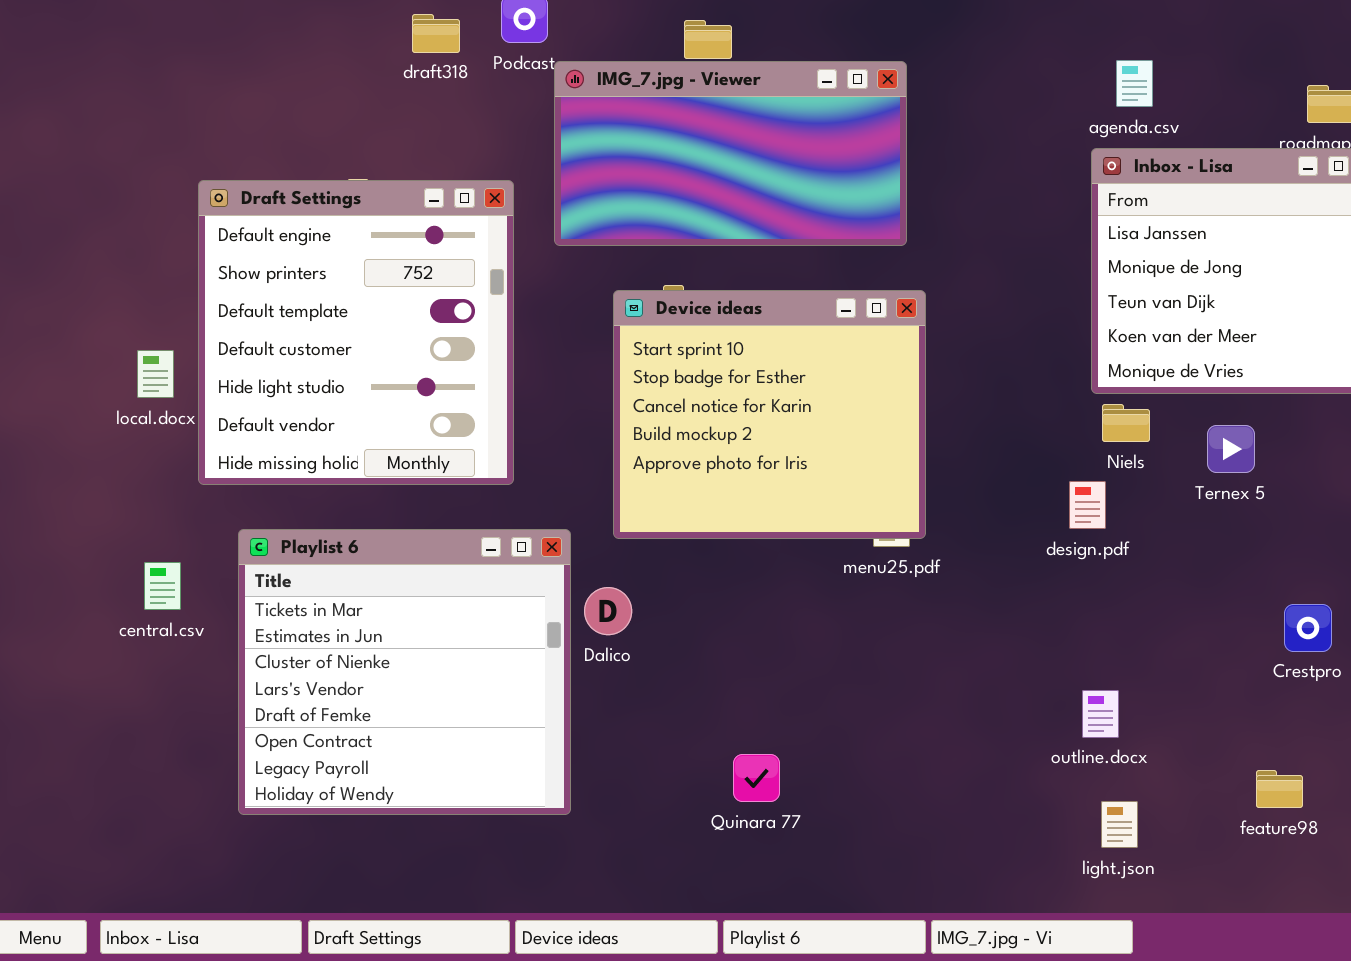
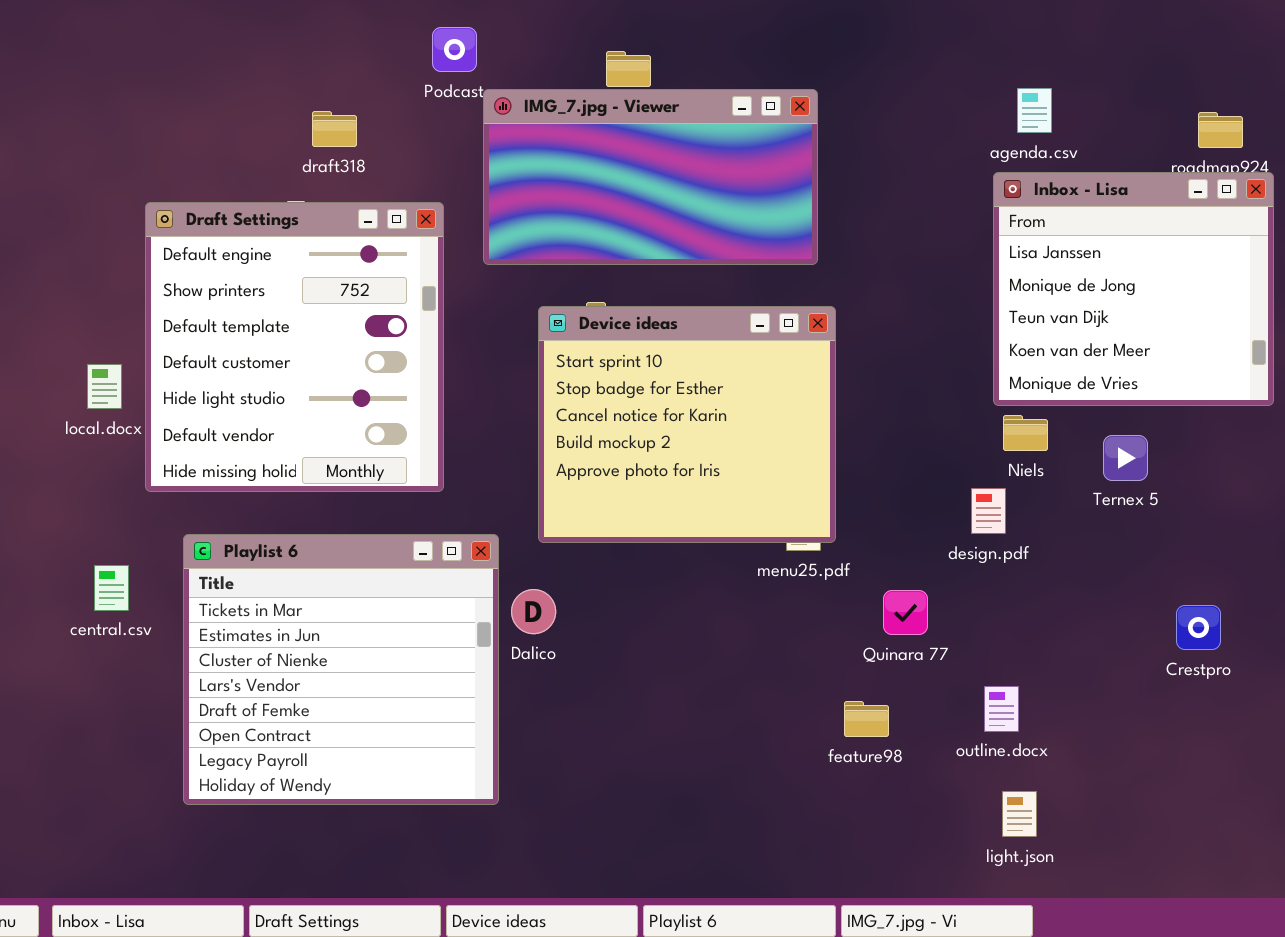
draft318: [412,14,460,53] -> [312,111,357,147], moved
Quinara 77: [733,754,780,802] -> [883,590,928,635], moved
feature98: [1256,770,1303,808] -> [844,701,889,737], moved

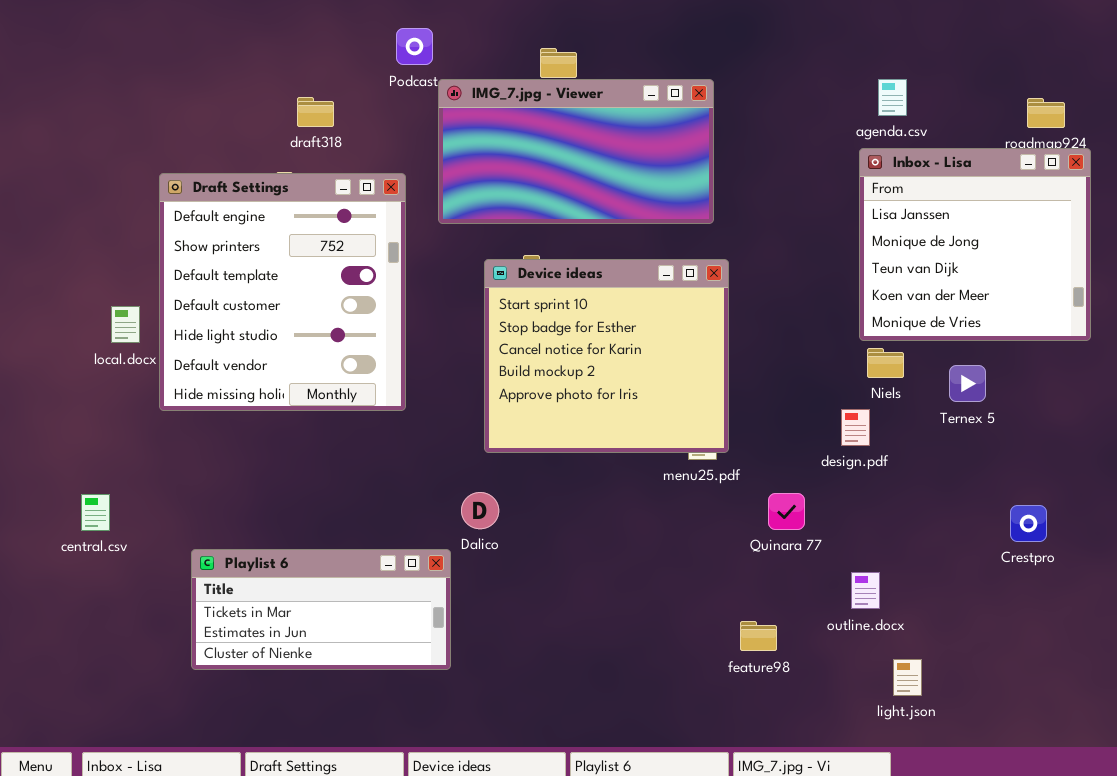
Playlist 6: [183,534,499,805] -> [191,549,451,670], resized
central.csv: [94,565,129,611] -> [81,494,110,531], moved
feature98: [844,701,889,737] -> [740,621,777,651], moved
light.json: [1002,791,1037,837] -> [893,659,922,696], moved

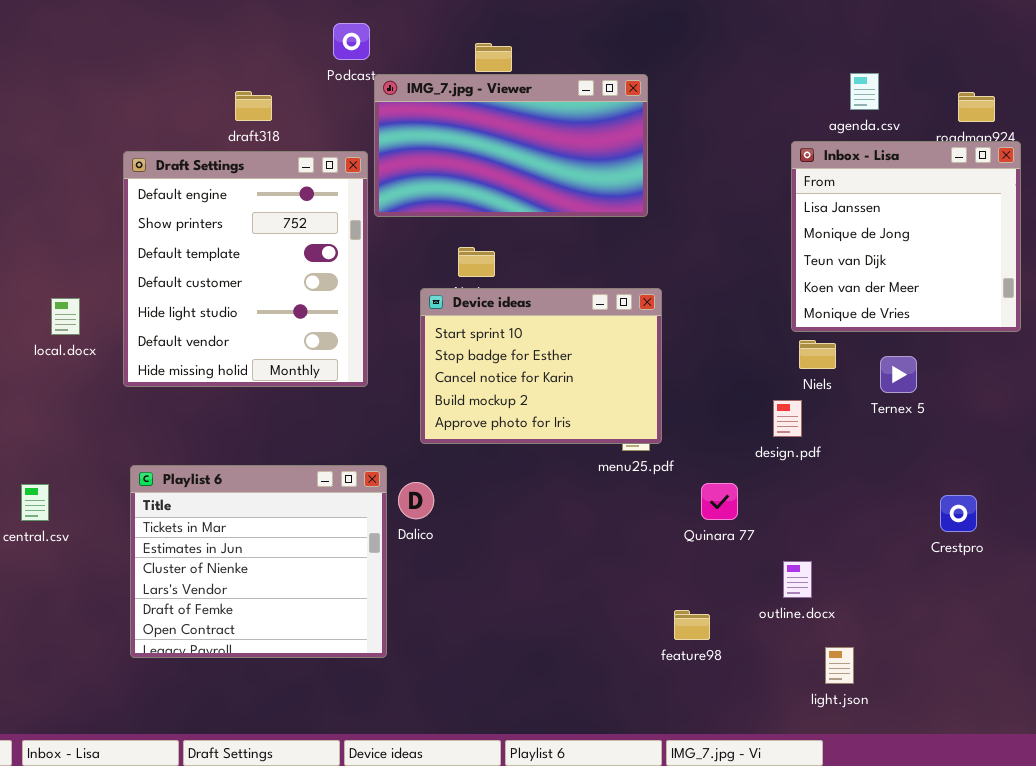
agenda.csv: [878,79,907,116] -> [850,73,879,110], moved
Draft Settings: [159,173,406,411] -> [123,151,368,387], moved
Device ideas: [484,259,729,453] -> [420,288,662,444], resized
Playlist 6: [191,549,451,670] -> [130,465,387,658], resized

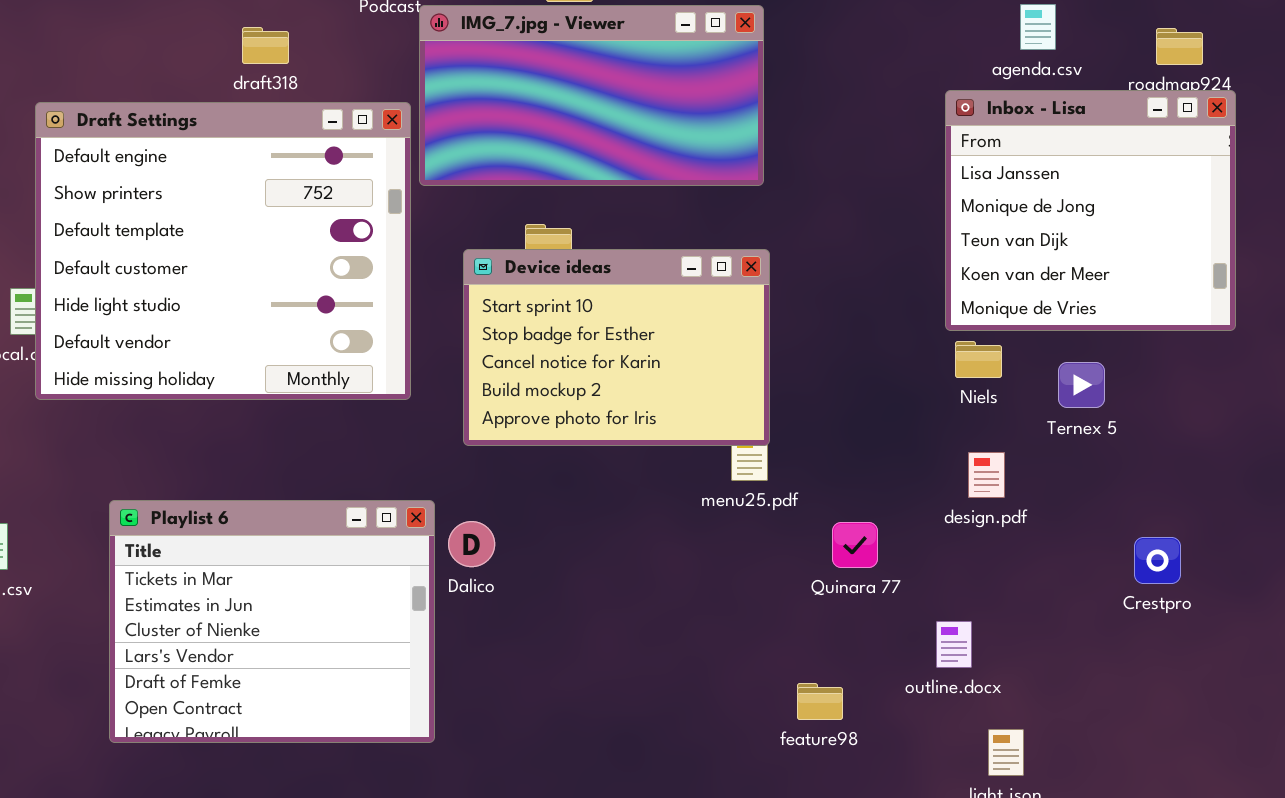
Draft Settings: [123,151,368,387] -> [35,102,411,400], resized
Device ideas: [420,288,662,444] -> [463,249,770,446], moved
design.pdf: [773,400,802,437] -> [968,452,1005,498], moved

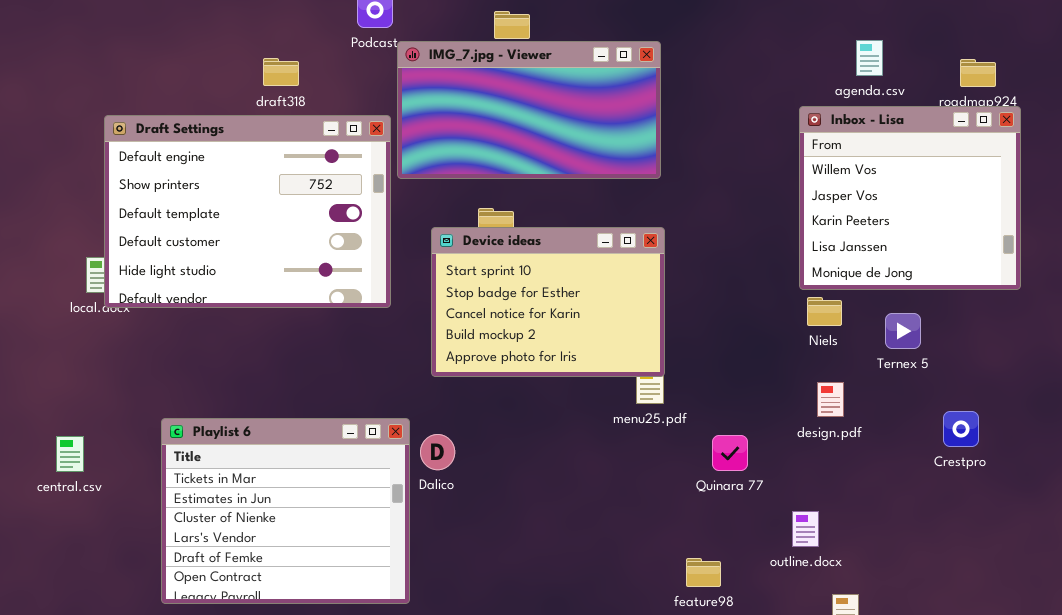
Inbox - Lisa: [945,90,1236,331] -> [799,106,1021,290], scrolled up 3 rows
Draft Settings: [35,102,411,400] -> [104,115,391,308], resized
Crestpro: [1134,537,1181,584] -> [943,411,979,447], moved

